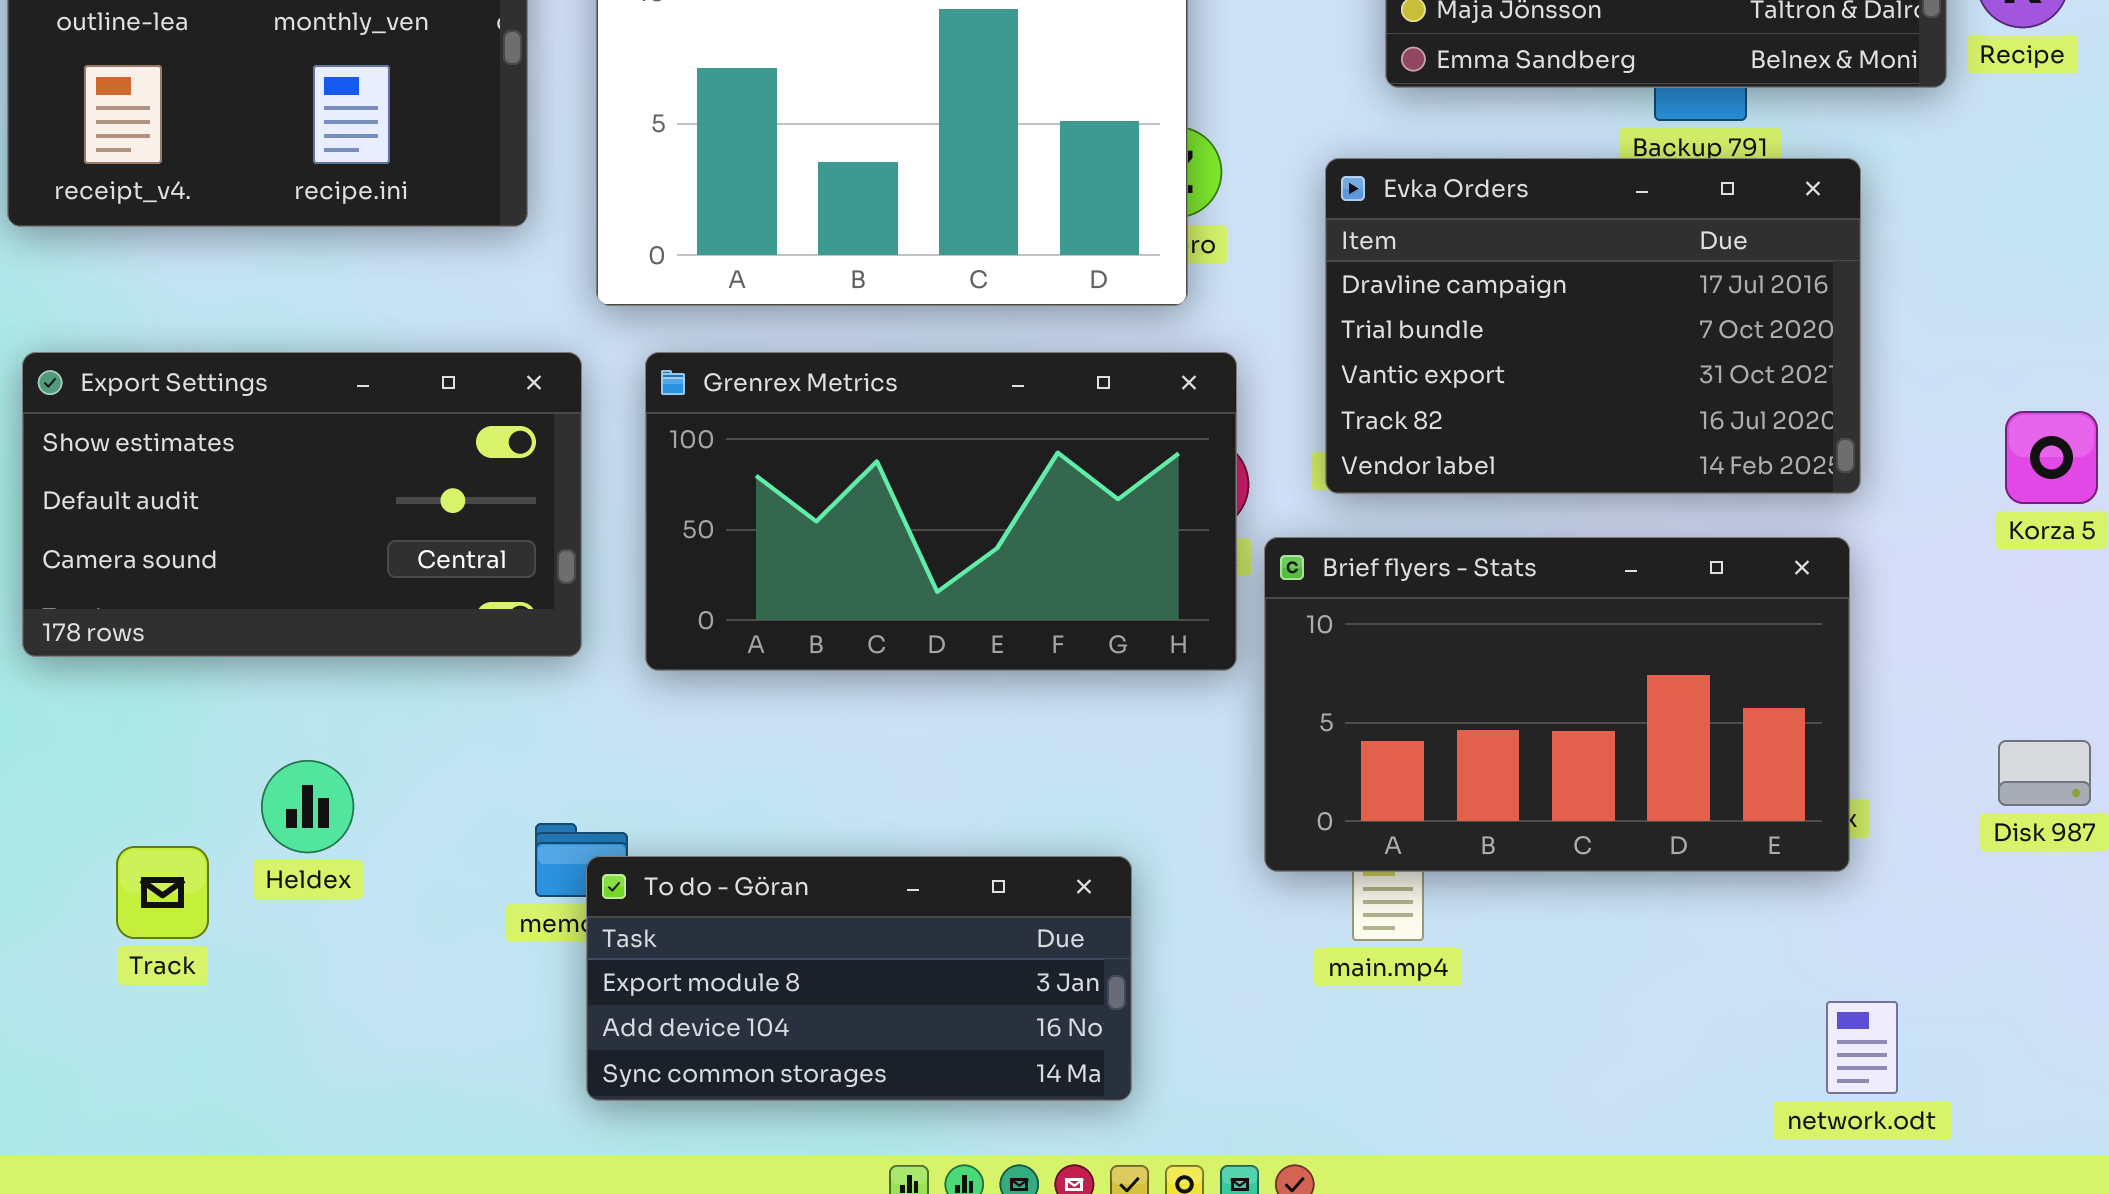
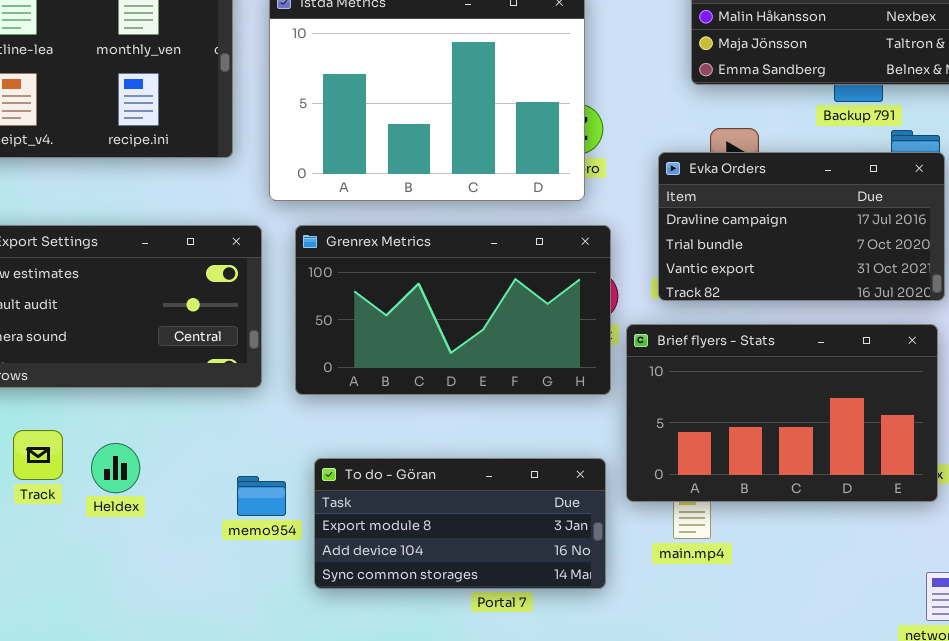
Evka Orders: [1325,158,1861,494] -> [658,152,945,301], resized
Track: [116,846,209,939] -> [13,430,63,480], moved
To do - Göran: [586,856,1132,1101] -> [314,458,606,589], moved

